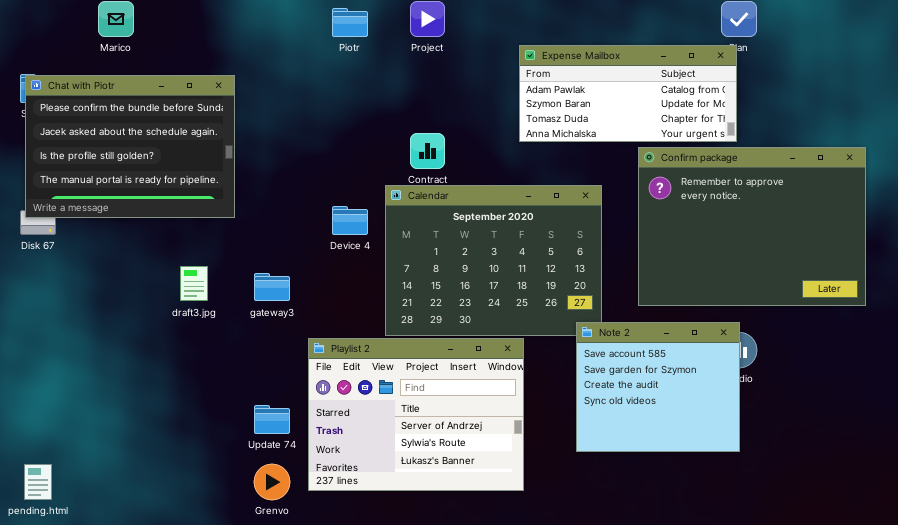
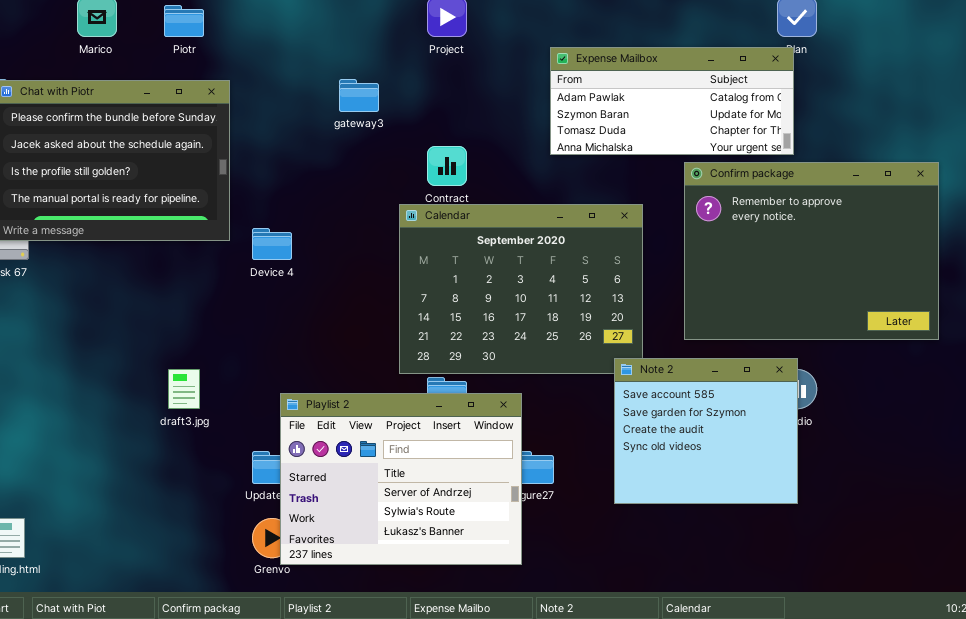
Piotr: [332,8,368,37] -> [164,5,204,37], moved
Device 4: [332,206,368,235] -> [252,228,292,260], moved
draft3.jpg: [180,266,208,301] -> [168,369,200,409], moved
gateway3: [254,273,290,301] -> [339,79,379,112], moved
Playlist 2: [308,338,524,491] -> [280,393,522,565], moved

